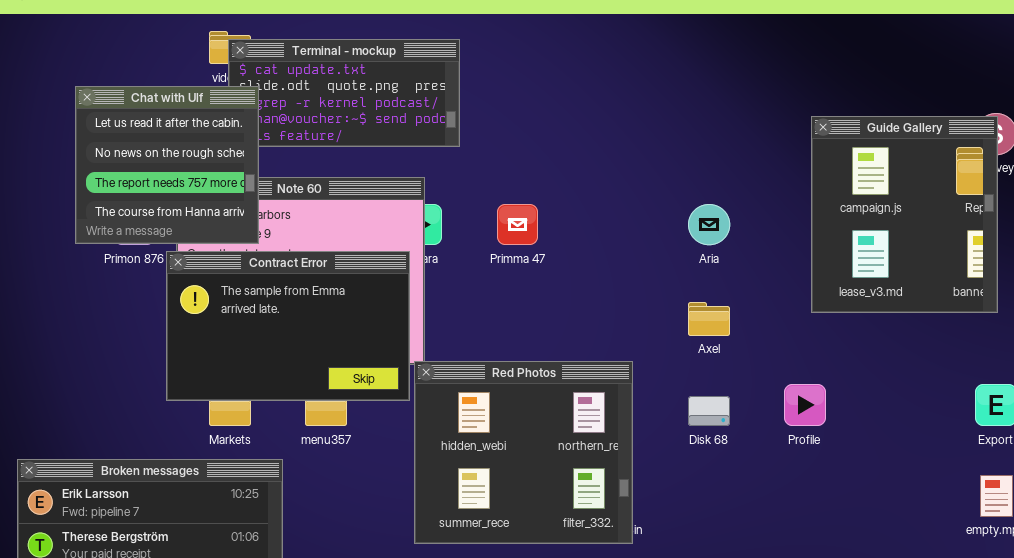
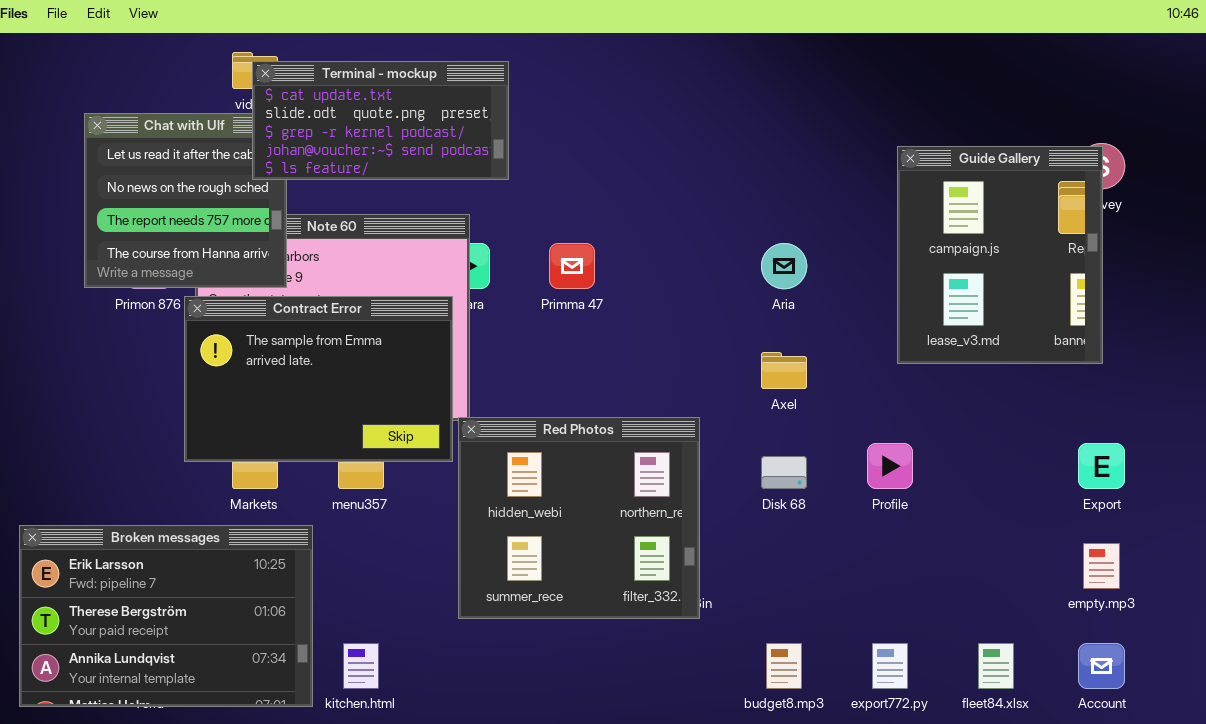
Terminal - mockup: [228,39,460,147] -> [252,61,509,180], raised

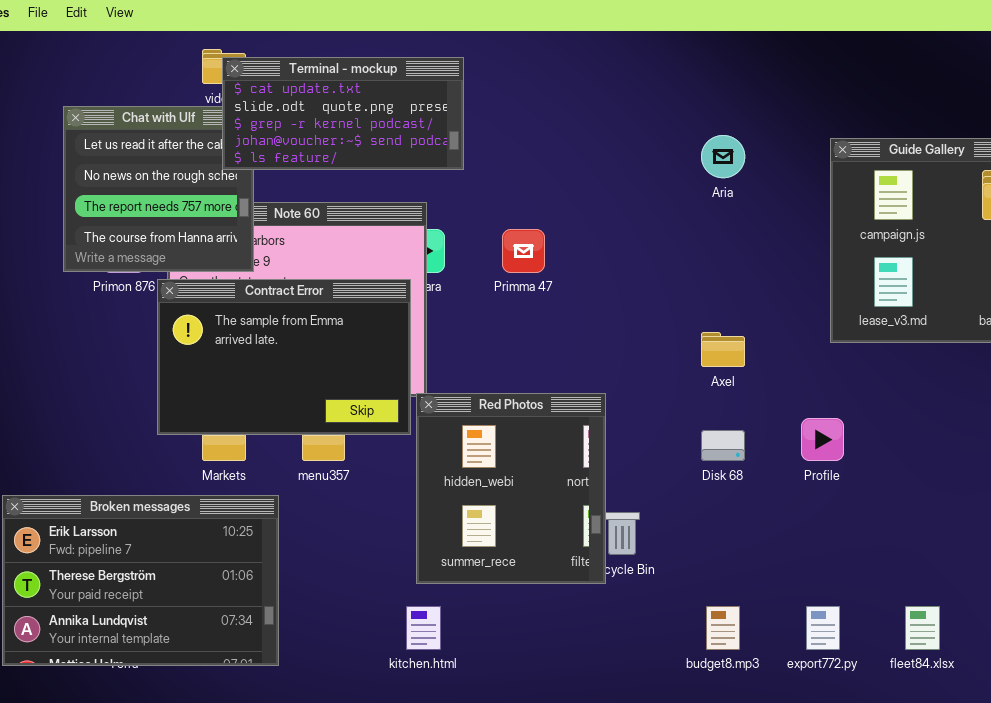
Aria: [761,243,807,289] -> [701,135,745,178], moved
Red Photos: [458,417,700,619] -> [416,393,606,584], resized
kitchen.html: [343,643,379,689] -> [406,606,441,650], moved

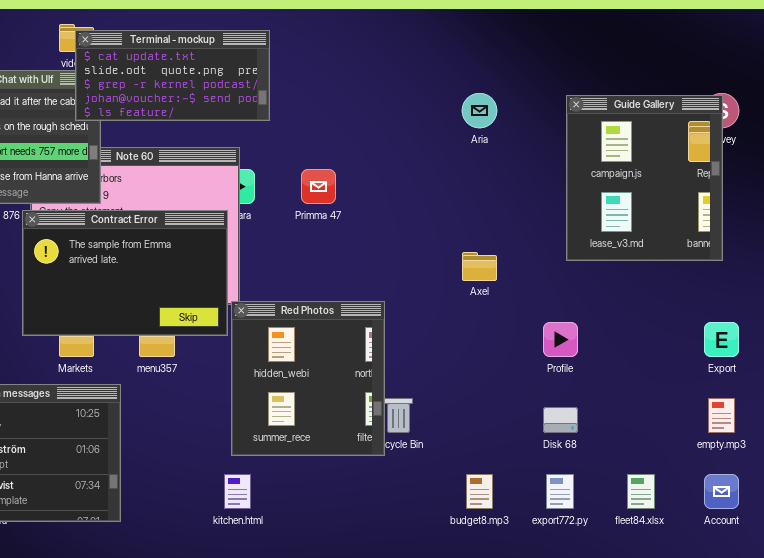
Disk 68: [701,430,745,461] -> [543,407,578,433], moved

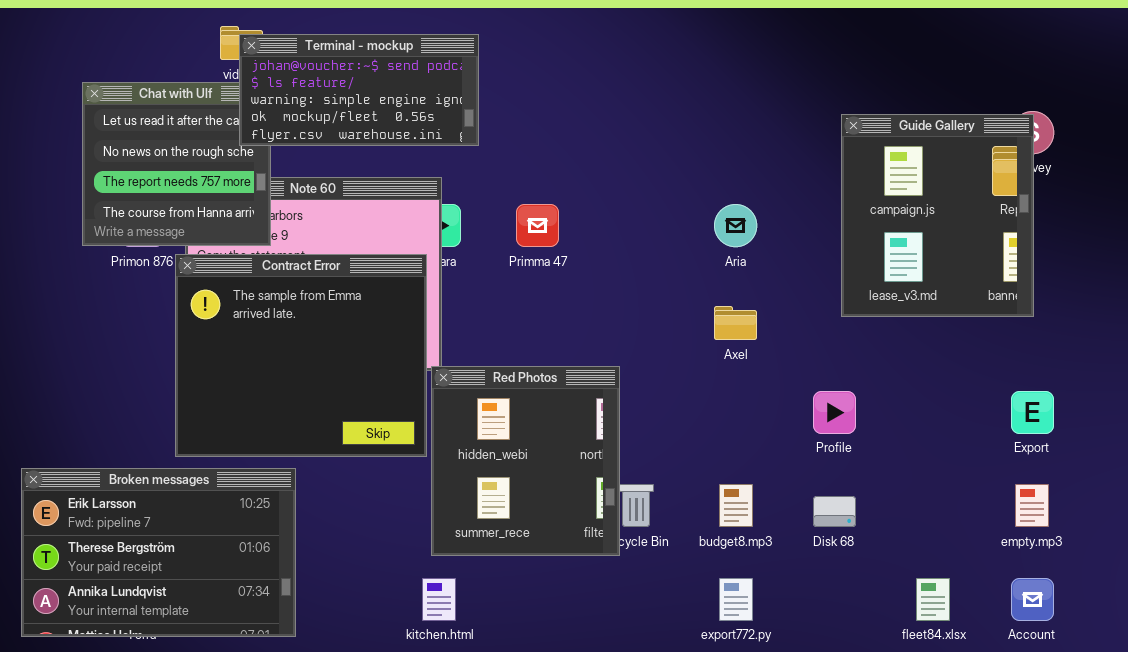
Terminal - mockup: [75,30,270,121] -> [239,34,479,146], scrolled down 3 rows
Aria: [462,93,497,128] -> [714,204,757,247], moved
Contract Error: [22,210,228,336] -> [175,254,427,457], resized
budget8.mp3: [466,474,493,509] -> [719,484,753,527], moved
export772.py: [546,474,574,509] -> [719,578,753,621], moved

